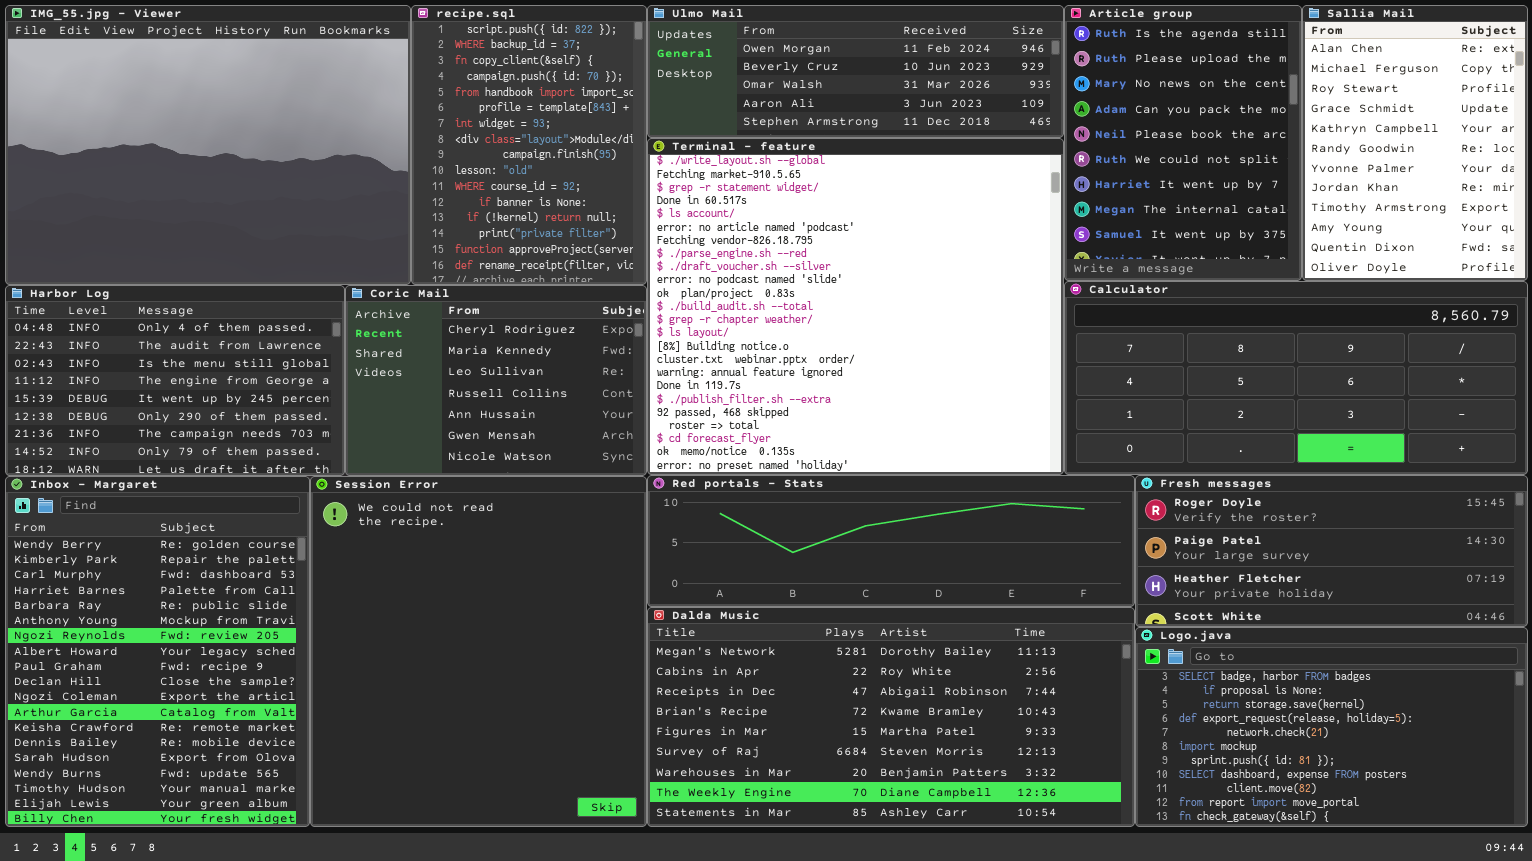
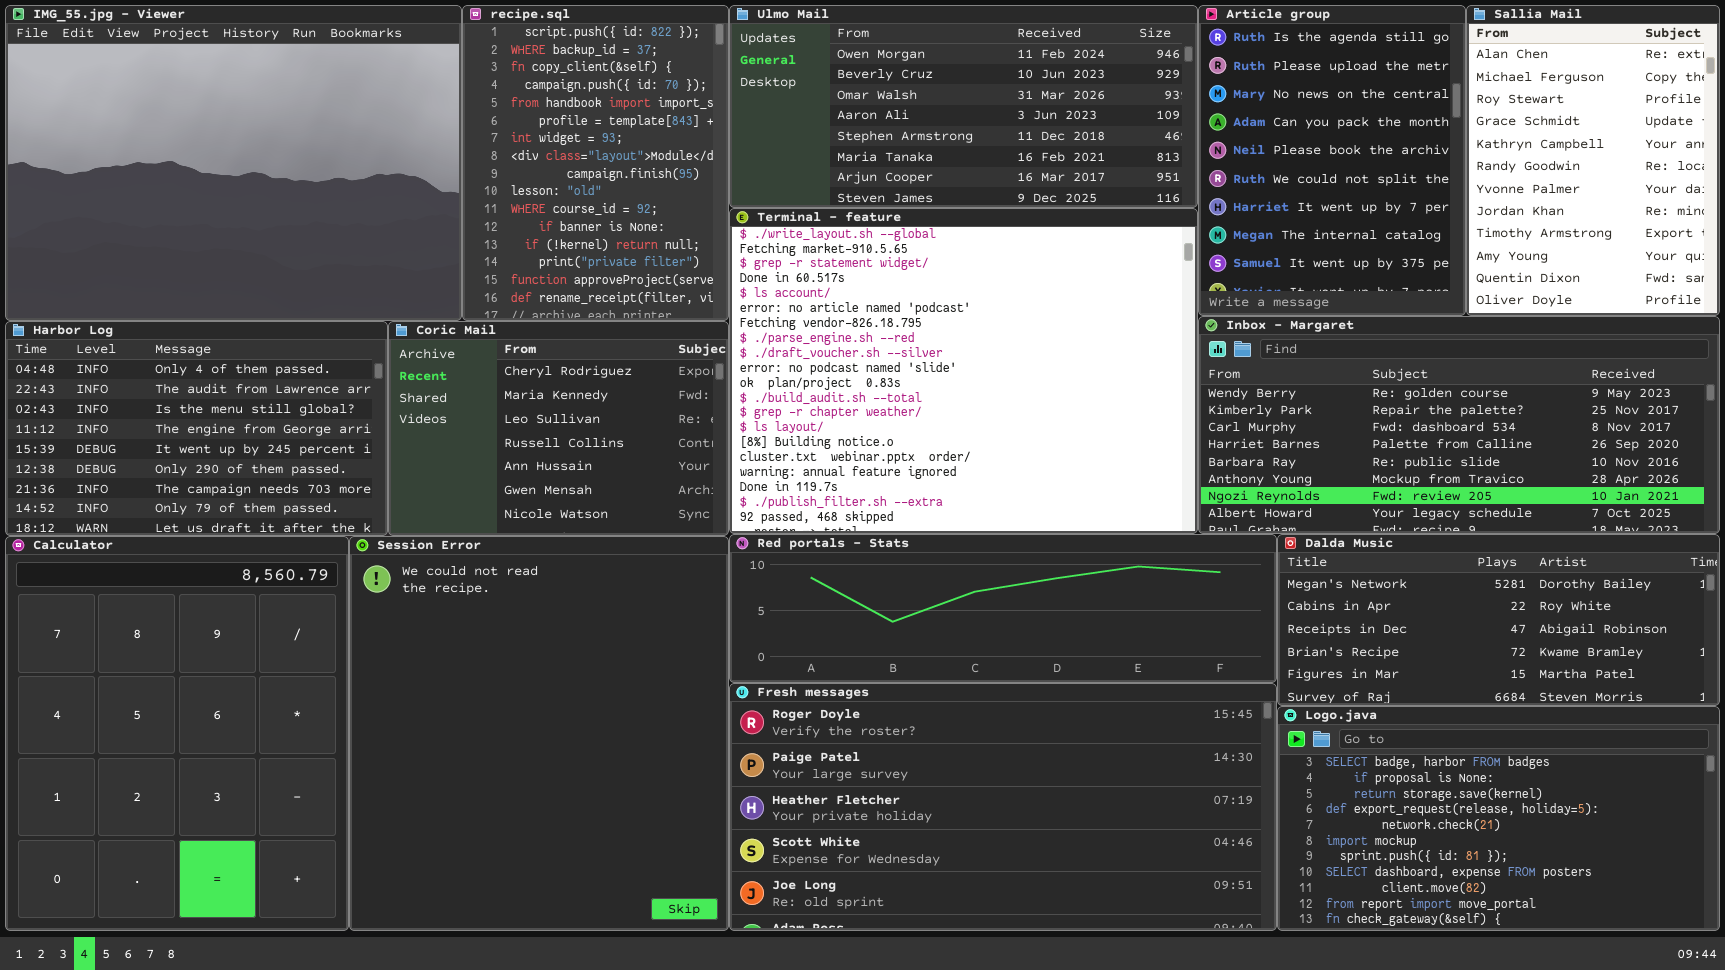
Ulmo Mail: [647,5,1064,138] -> [729,5,1198,208], resized
Terminal - feature: [647,138,1064,475] -> [729,208,1198,534], resized
Calculator: [1064,281,1528,475] -> [5,536,349,931], moved, resized
Fresh messages: [1135,475,1528,627] -> [729,683,1277,931], moved, resized
Inbox - Margaret: [5,476,310,827] -> [1198,316,1720,534], moved, resized
Dalda Music: [647,607,1135,827] -> [1277,534,1720,706], moved, resized

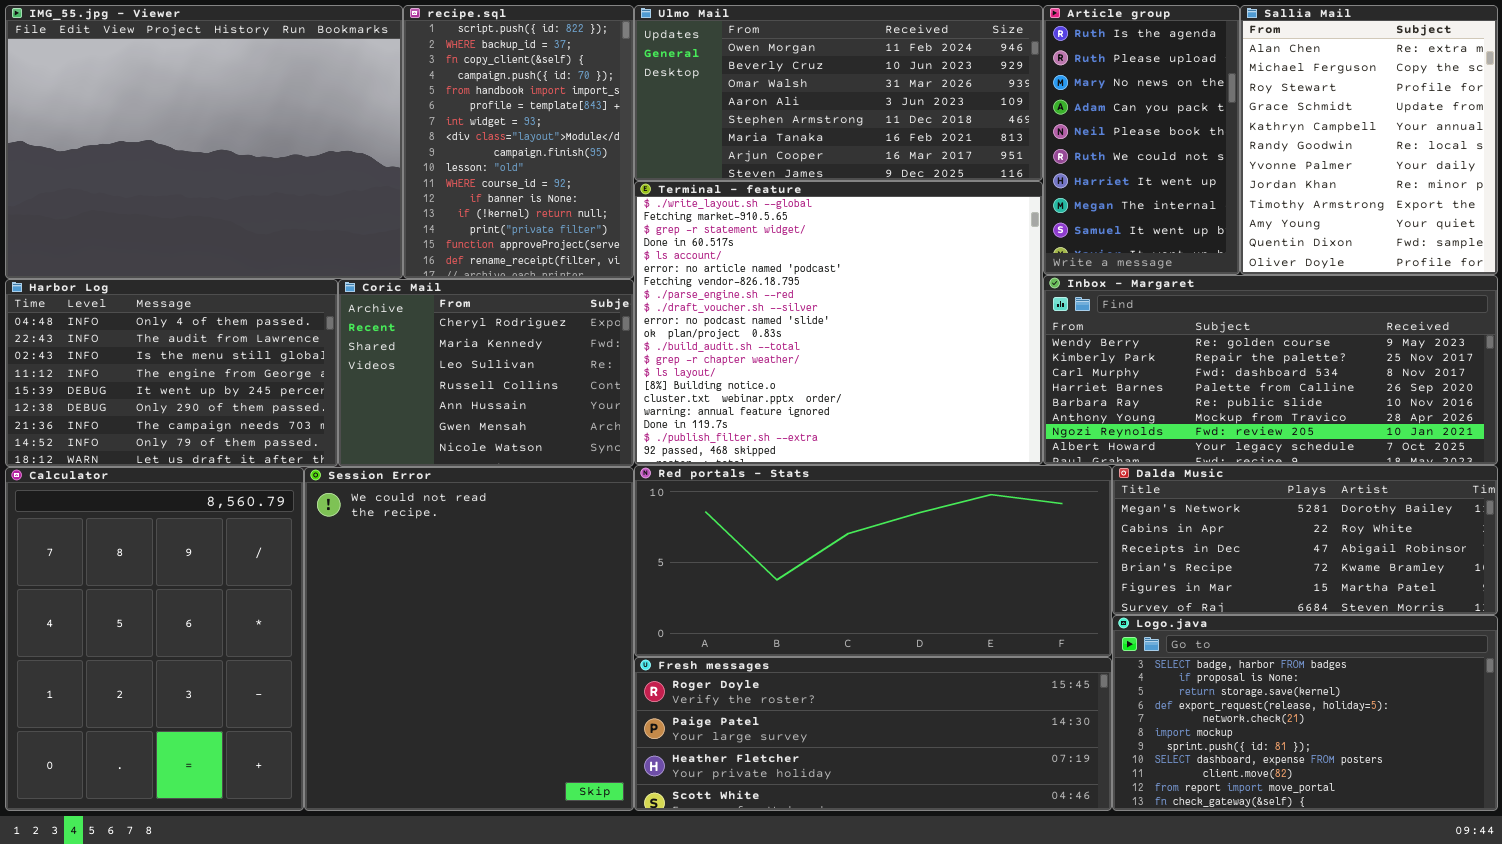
Article group: [1198,5,1466,316] -> [1043,5,1240,275], resized
Sallia Mail: [1466,5,1720,316] -> [1240,5,1498,275], resized
Red portals - Stats: [729,534,1277,683] -> [634,465,1112,657], resized
Fresh messages: [729,683,1277,931] -> [634,657,1112,811], resized

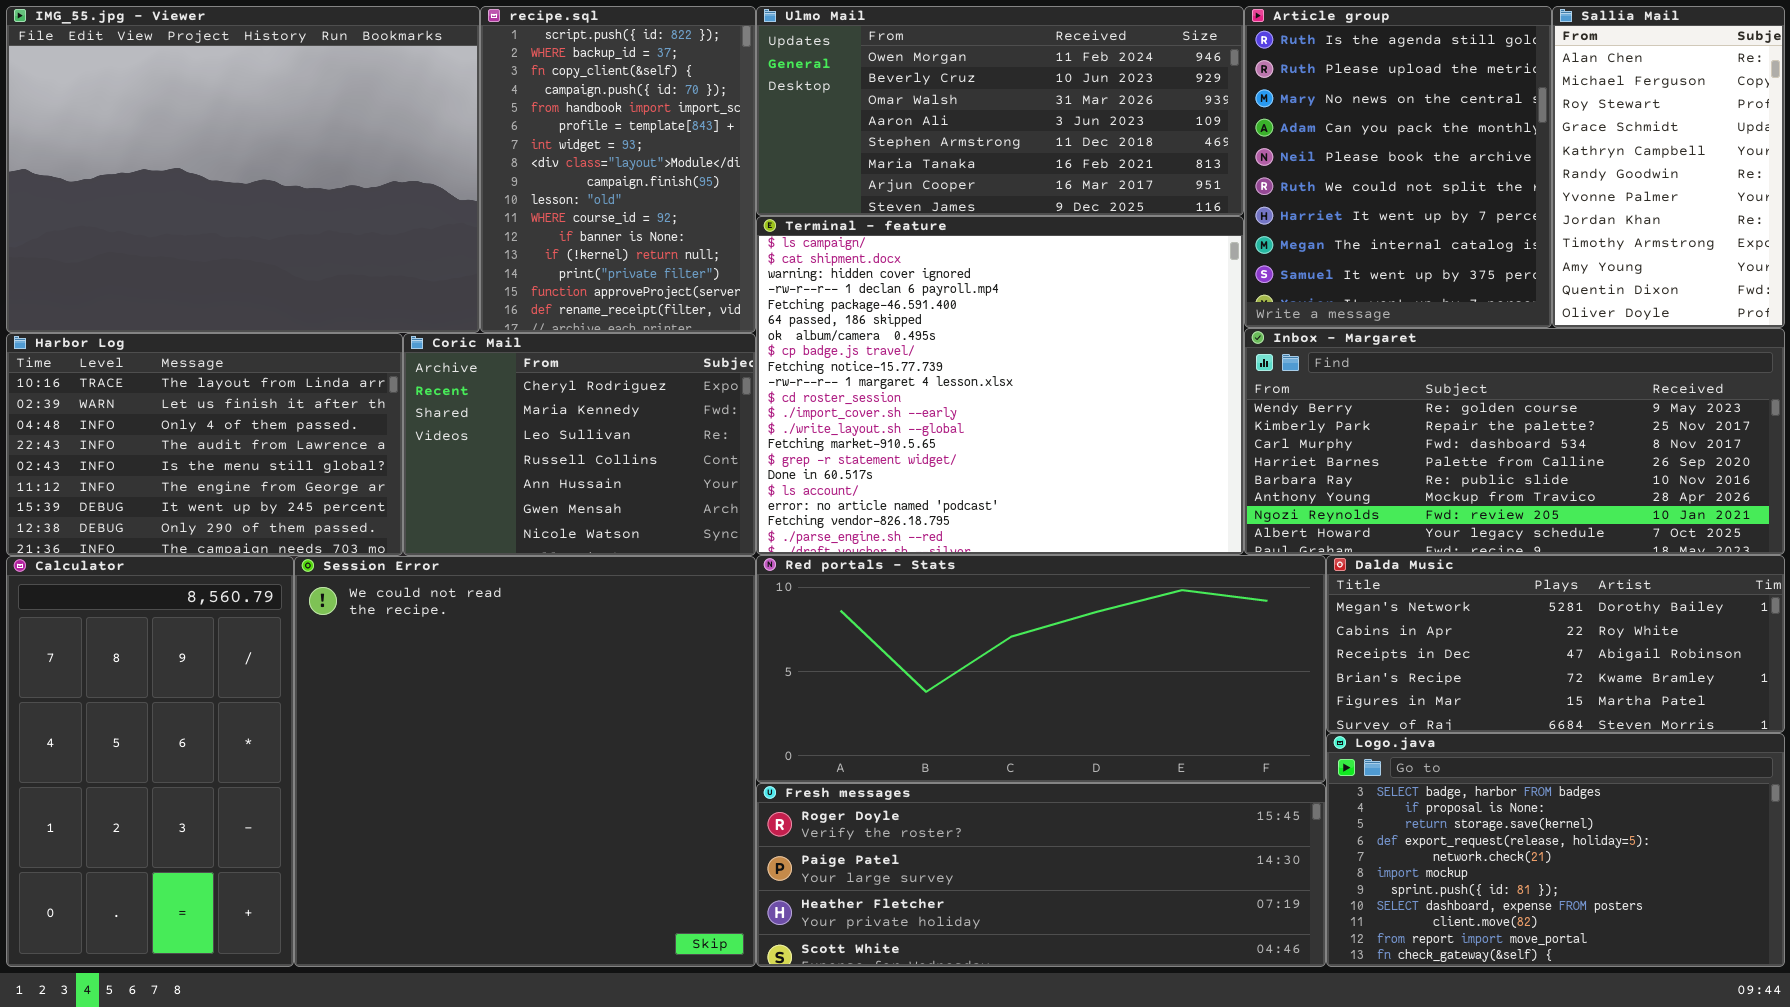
Article group: [1043,5,1240,275] -> [1244,6,1552,328], resized
Sallia Mail: [1240,5,1498,275] -> [1552,6,1785,328], resized
Terminal - feature: [634,181,1043,465] -> [756,216,1244,555], scrolled up 12 rows
Harbor Log: [5,279,338,467] -> [6,333,403,556], scrolled up 2 rows
Calculator: [5,467,304,811] -> [6,556,294,967], resized
Session Error: [304,467,634,811] -> [294,556,756,967], resized

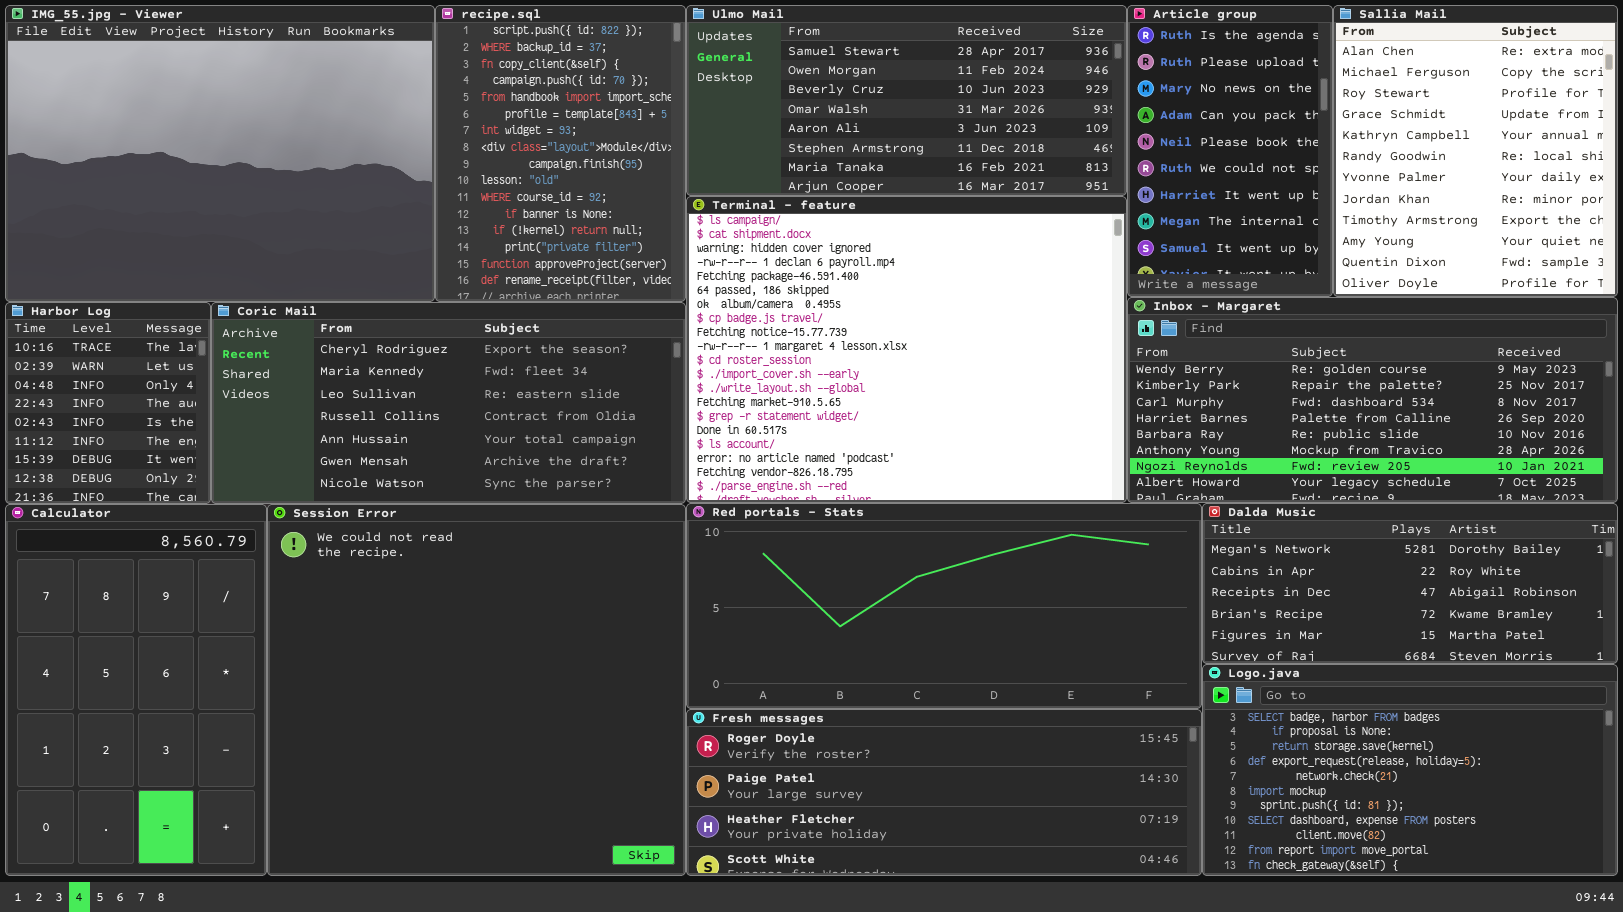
Ulmo Mail: [756,6,1244,216] -> [686,5,1127,196], scrolled up 1 row
Article group: [1244,6,1552,328] -> [1127,5,1333,297], resized
Sallia Mail: [1552,6,1785,328] -> [1333,5,1618,297], resized
Harbor Log: [6,333,403,556] -> [5,302,211,504], resized
Coric Mail: [403,333,756,556] -> [211,302,686,504], resized

